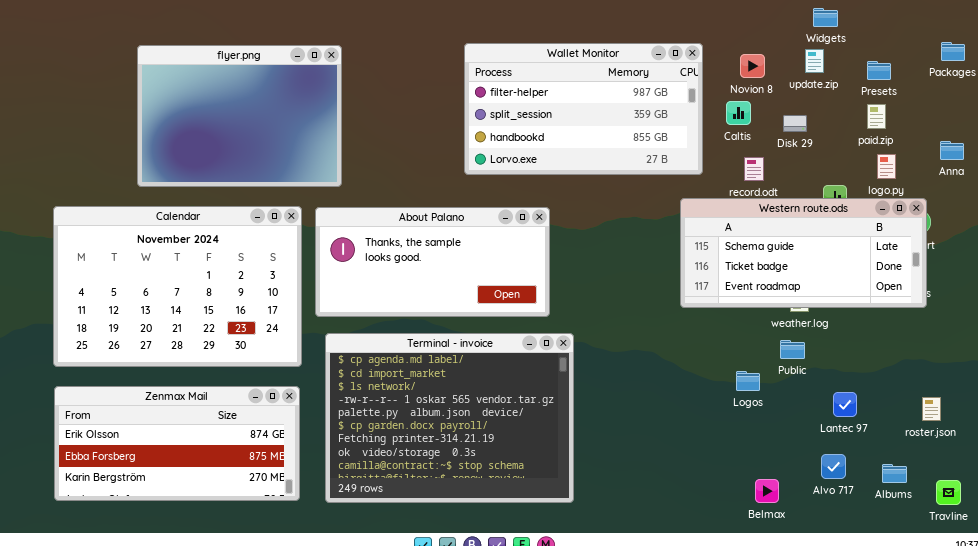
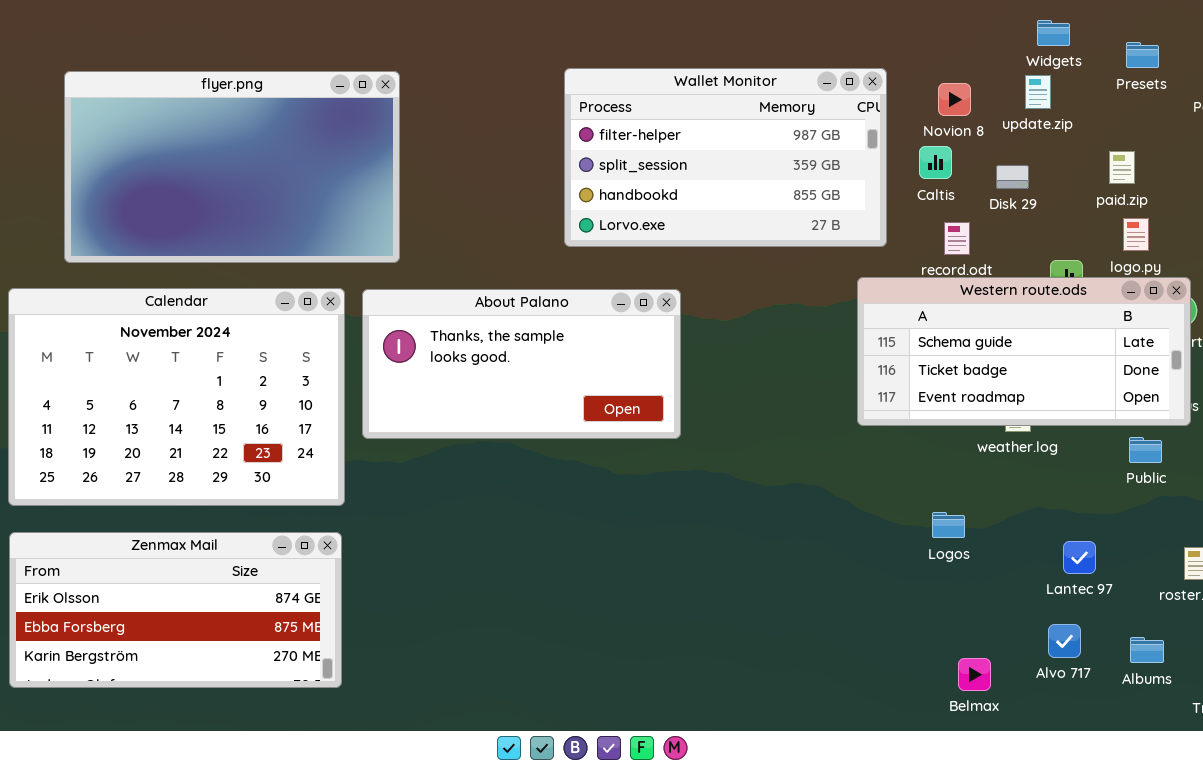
flyer.png: [137,45,342,187] -> [64,71,400,263], resized
Presets: [867,61,891,80] -> [1126,42,1159,68], moved
Terminal - invoice: [325,333,574,503] -> none, closed
Public: [780,340,805,359] -> [1129,437,1162,463], moved

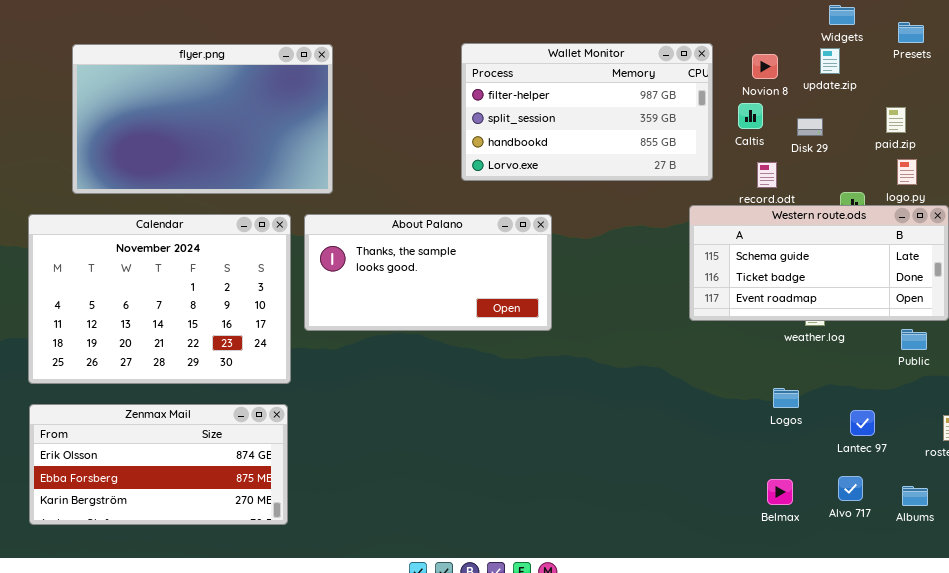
Logos: [932,512,965,538] -> [773,388,799,408], moved
Belmax: [958,658,991,691] -> [767,479,793,505], moved

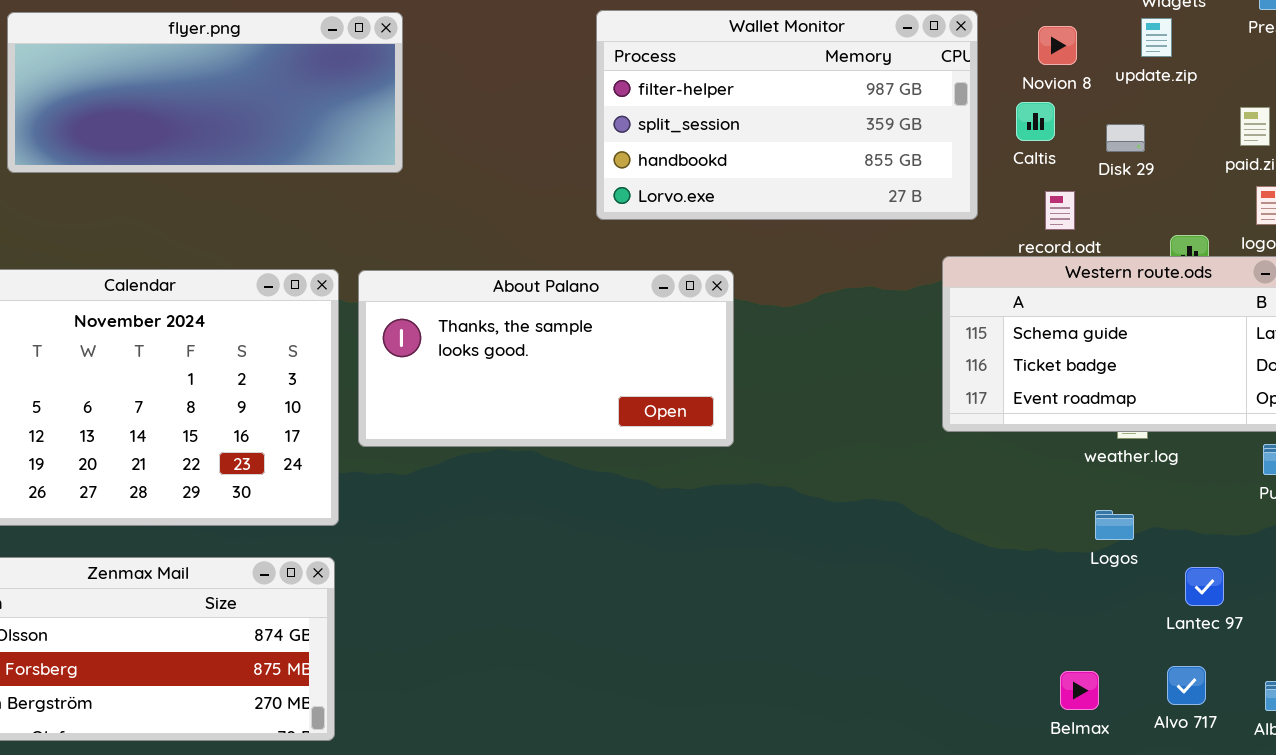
flyer.png: [72,44,333,194] -> [7,12,403,173], resized
Logos: [773,388,799,408] -> [1095,510,1134,540], moved

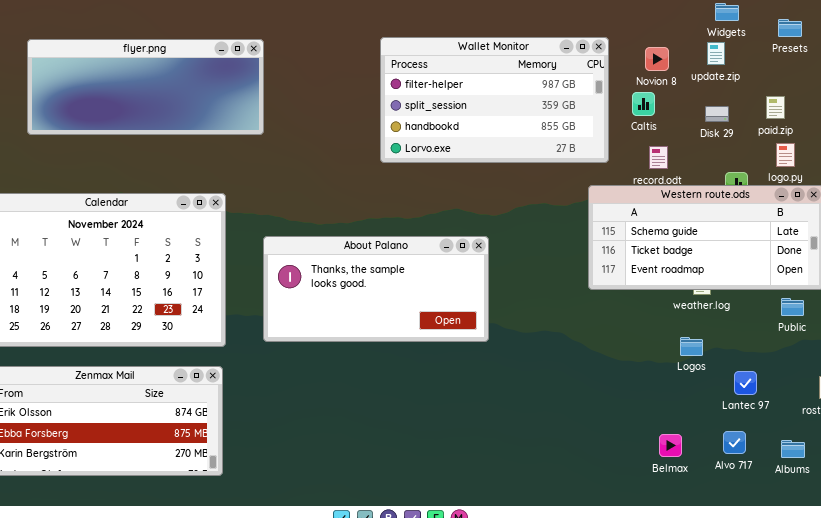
Disk 29: [1106,124,1145,152] -> [705,106,729,122], moved
About Palano: [358,270,734,447] -> [263,236,489,342], moved

